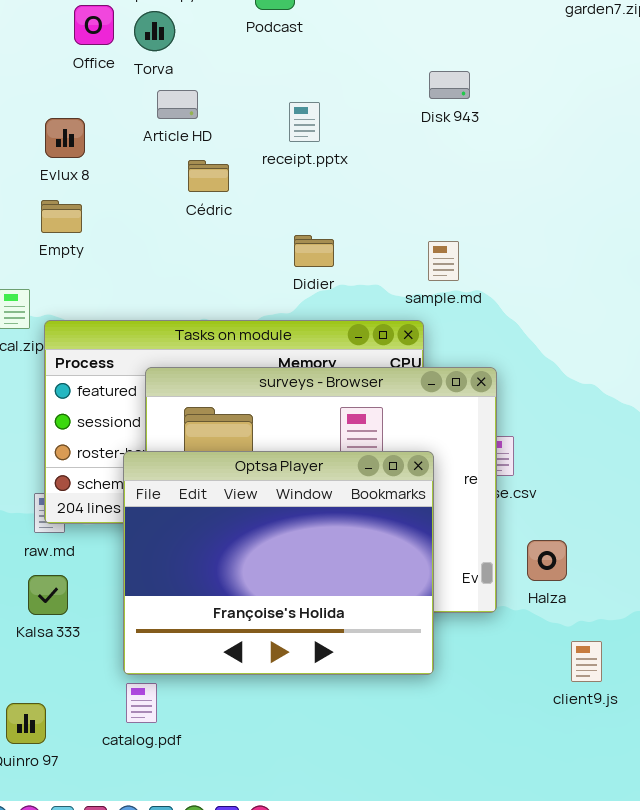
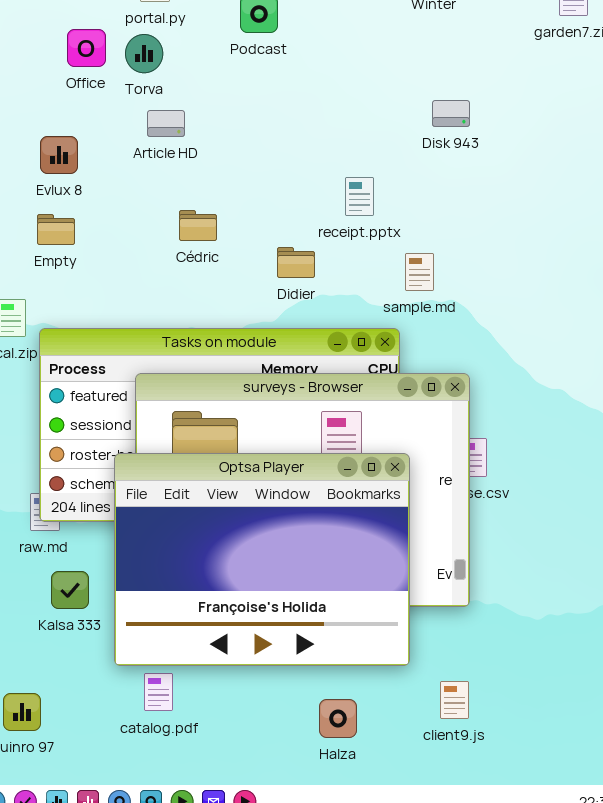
Disk 943: [429,71,470,99] -> [432,100,470,127], moved
receipt.pptx: [289,102,320,142] -> [345,177,374,216], moved
Cédric: [188,160,229,192] -> [179,210,217,241], moved
Halza: [527,540,567,581] -> [319,699,357,738], moved
Kalsa 333: [28,575,68,615] -> [51,571,89,609], moved
client9.js: [571,641,602,682] -> [440,681,469,719], moved
catalog.pdf: [126,683,157,723] -> [144,673,173,711], moved

